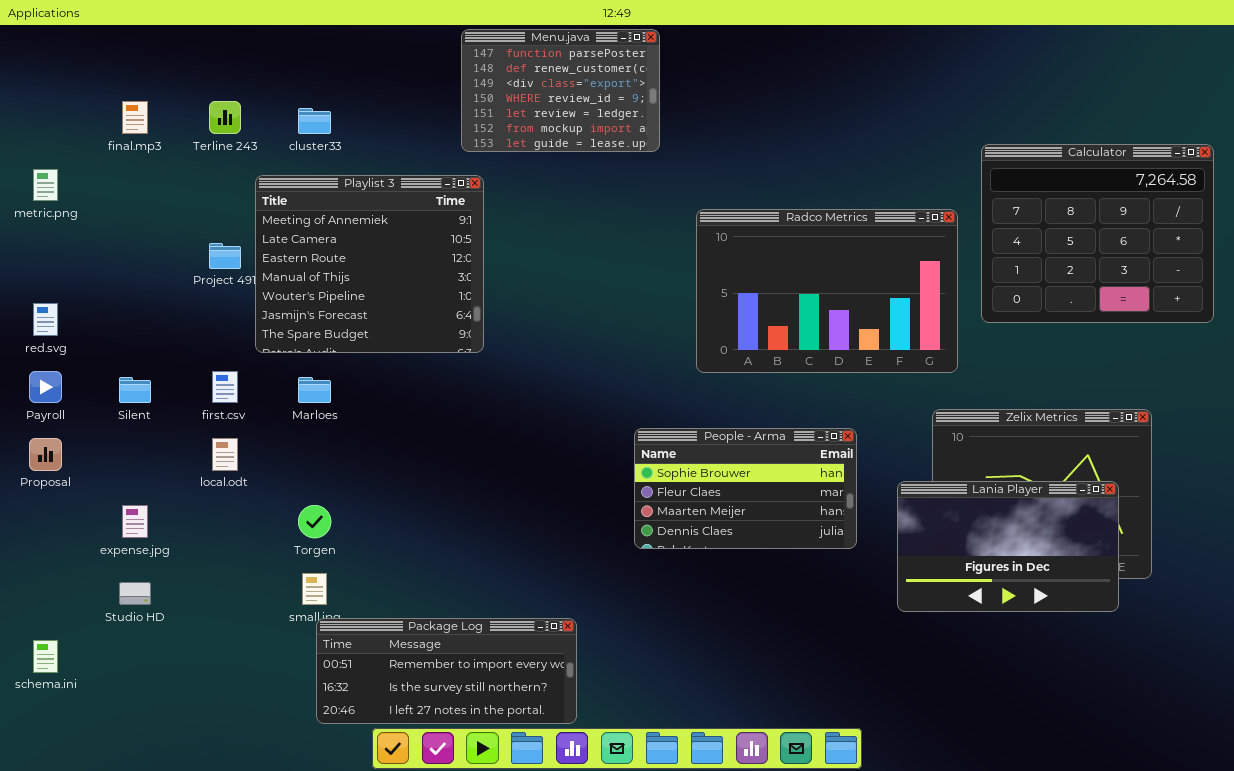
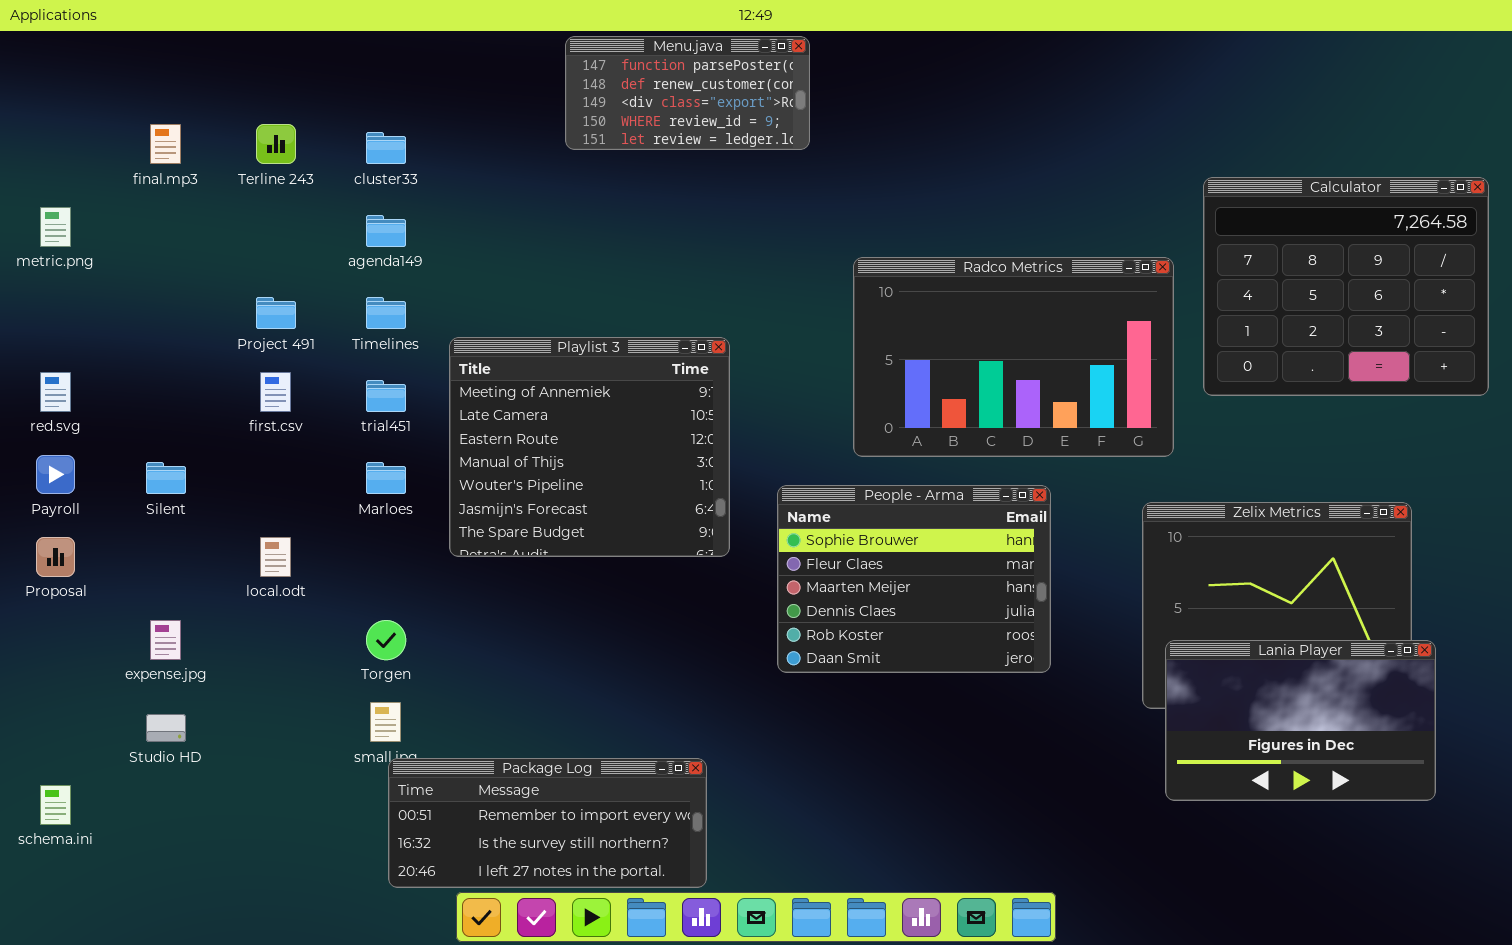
Menu.java: [461,29,660,152] -> [565,36,810,150], resized
Playlist 3: [255,175,484,353] -> [449,337,730,557], moved
first.csv: [212,371,238,403] -> [260,372,291,412], moved
People - Arma: [634,428,857,549] -> [777,485,1051,673], resized
Lania Player: [897,481,1119,612] -> [1165,640,1436,801], moved

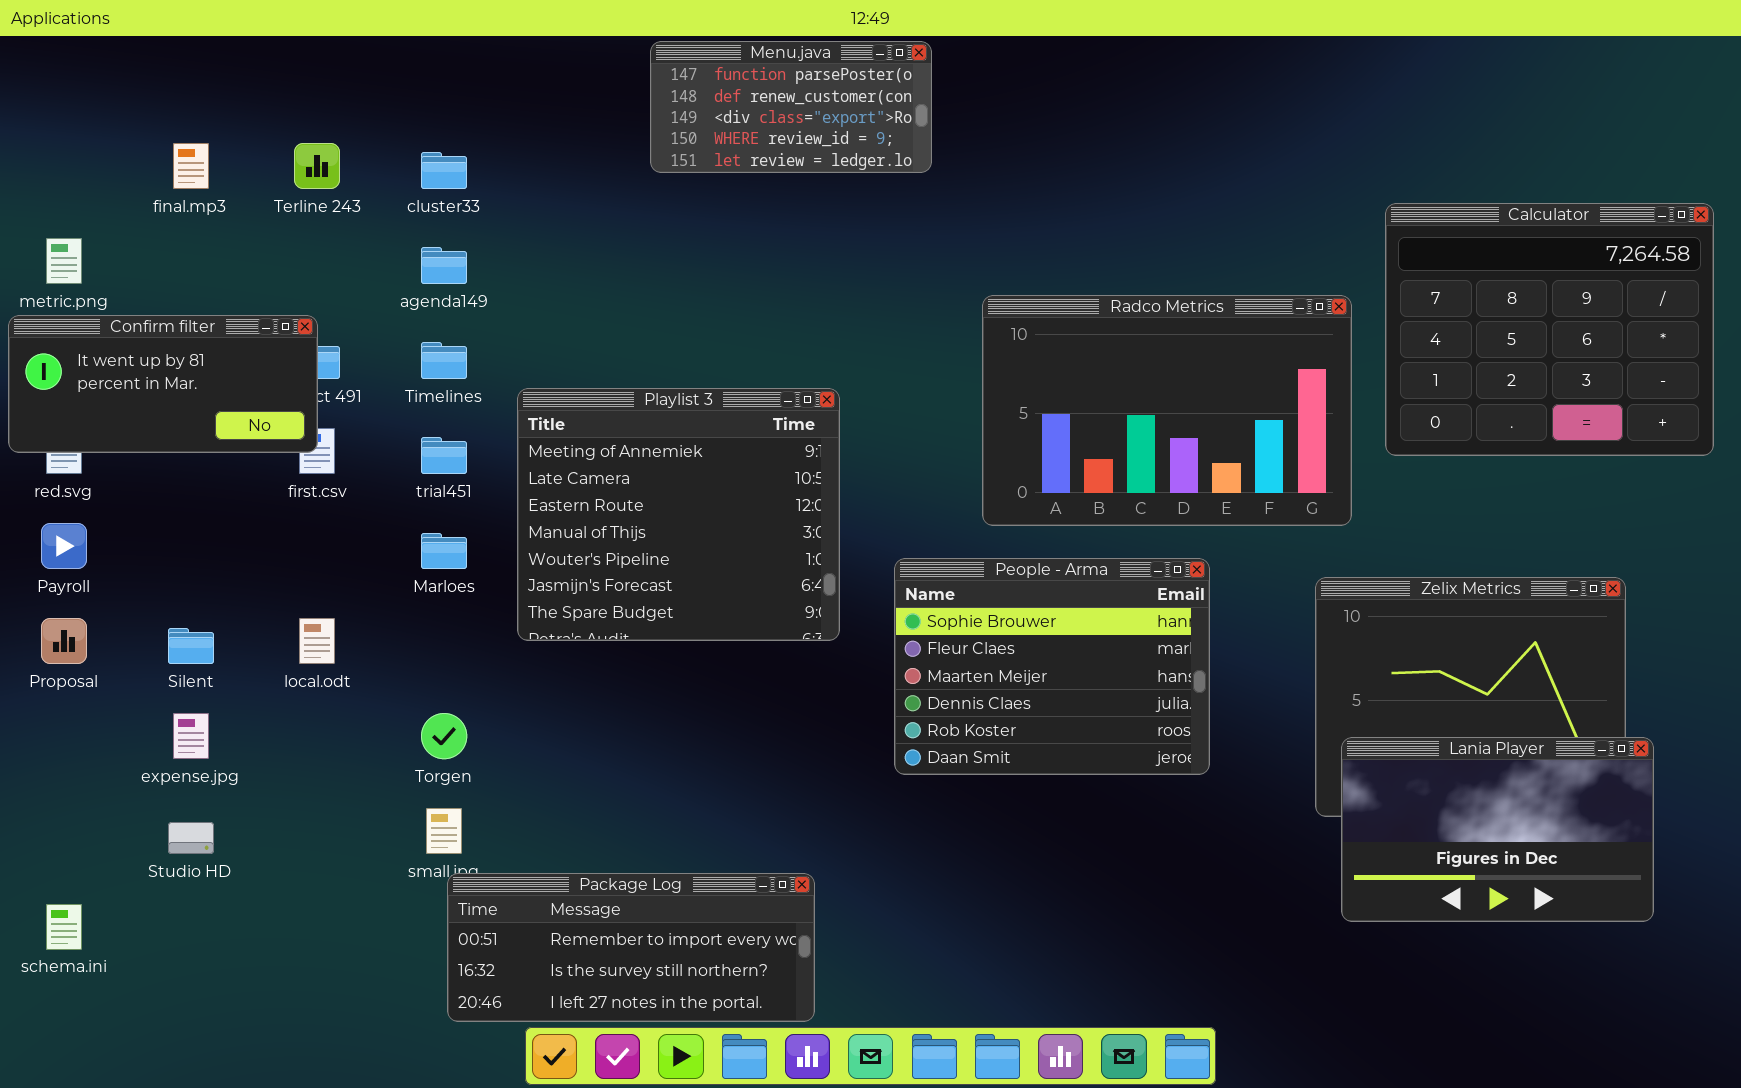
Confirm filter: none -> [8,315,318,453], opened
Silent: [146,462,186,494] -> [168,628,214,664], moved

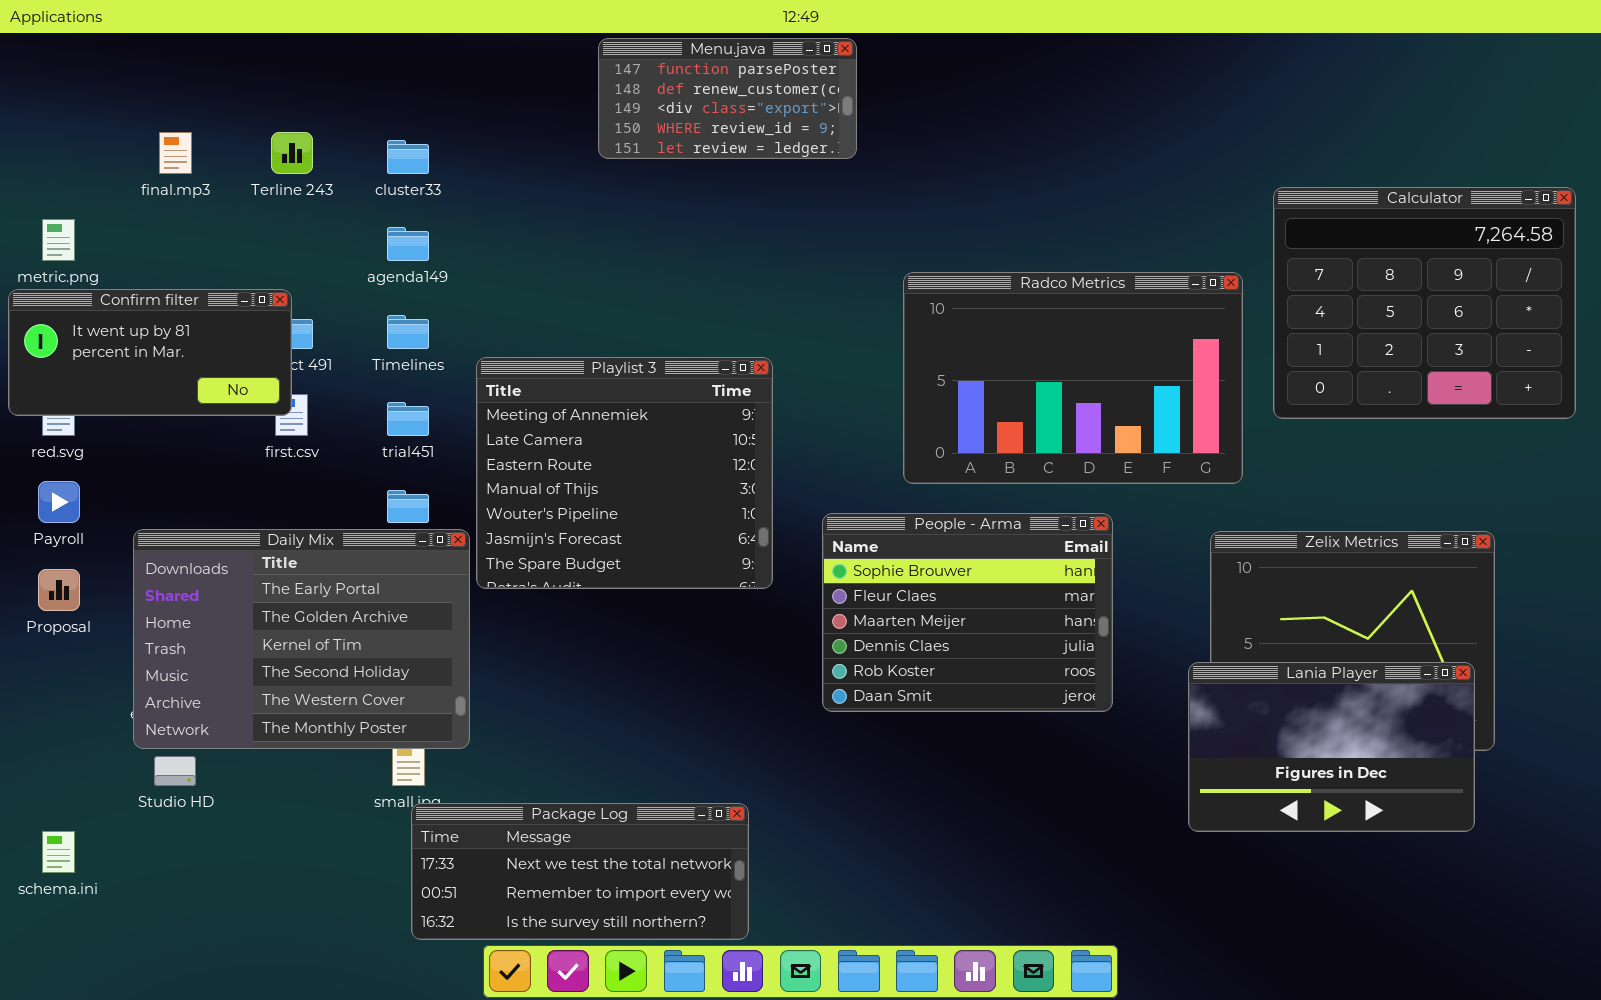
Daily Mix: none -> [133,529,470,749], opened
Lania Player: [1341,737,1654,922] -> [1188,662,1475,832], moved
Package Log: [447,873,815,1022] -> [411,803,749,940], scrolled up 1 row

